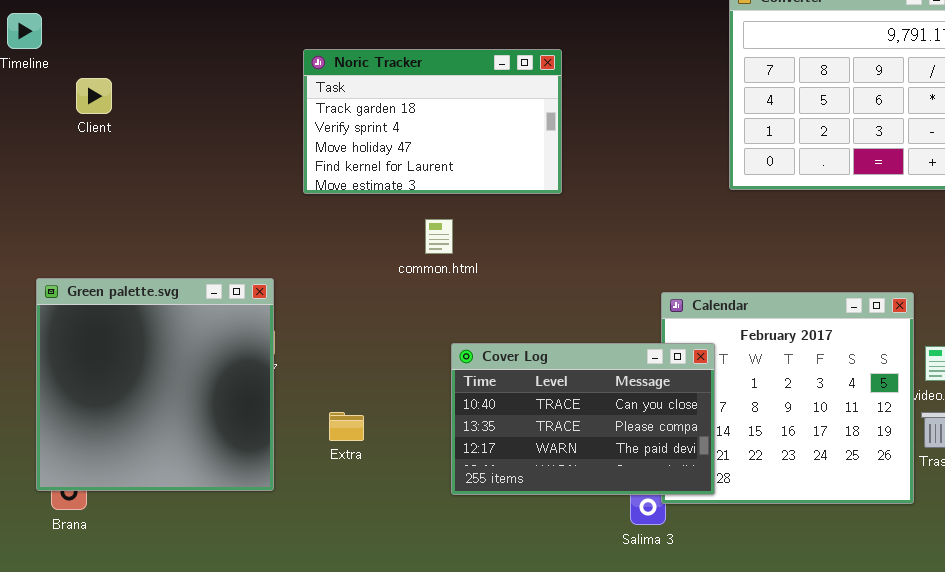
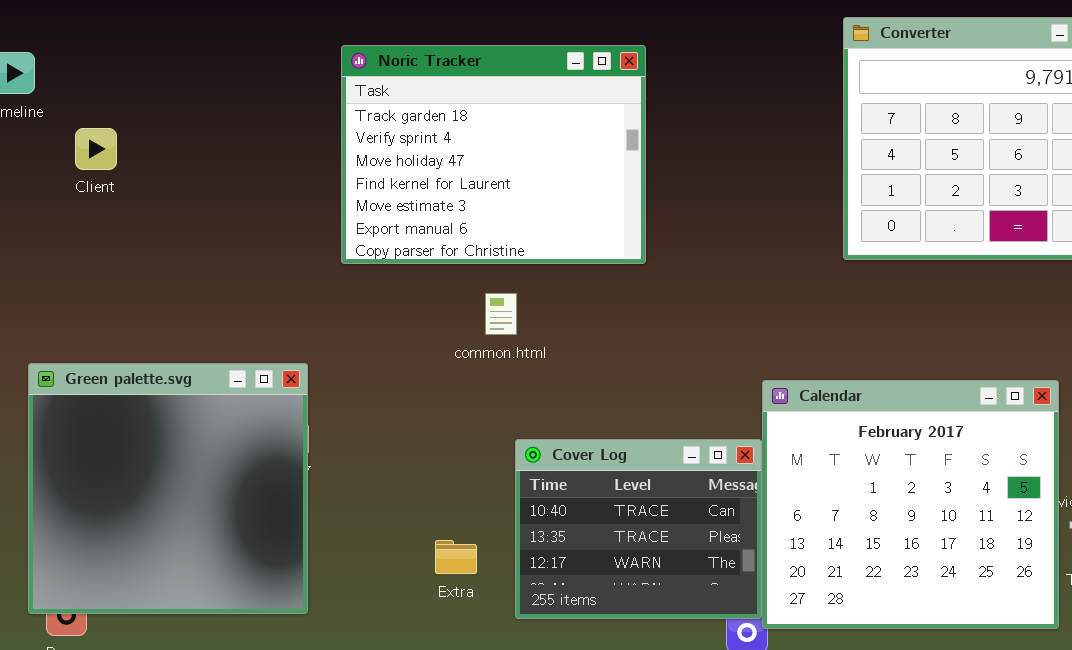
Noric Tracker: [303,49,562,194] -> [341,45,646,264], resized
Cover Log: [451,343,715,495] -> [515,439,762,619], resized
Extra: [329,412,364,441] -> [435,540,477,574], moved

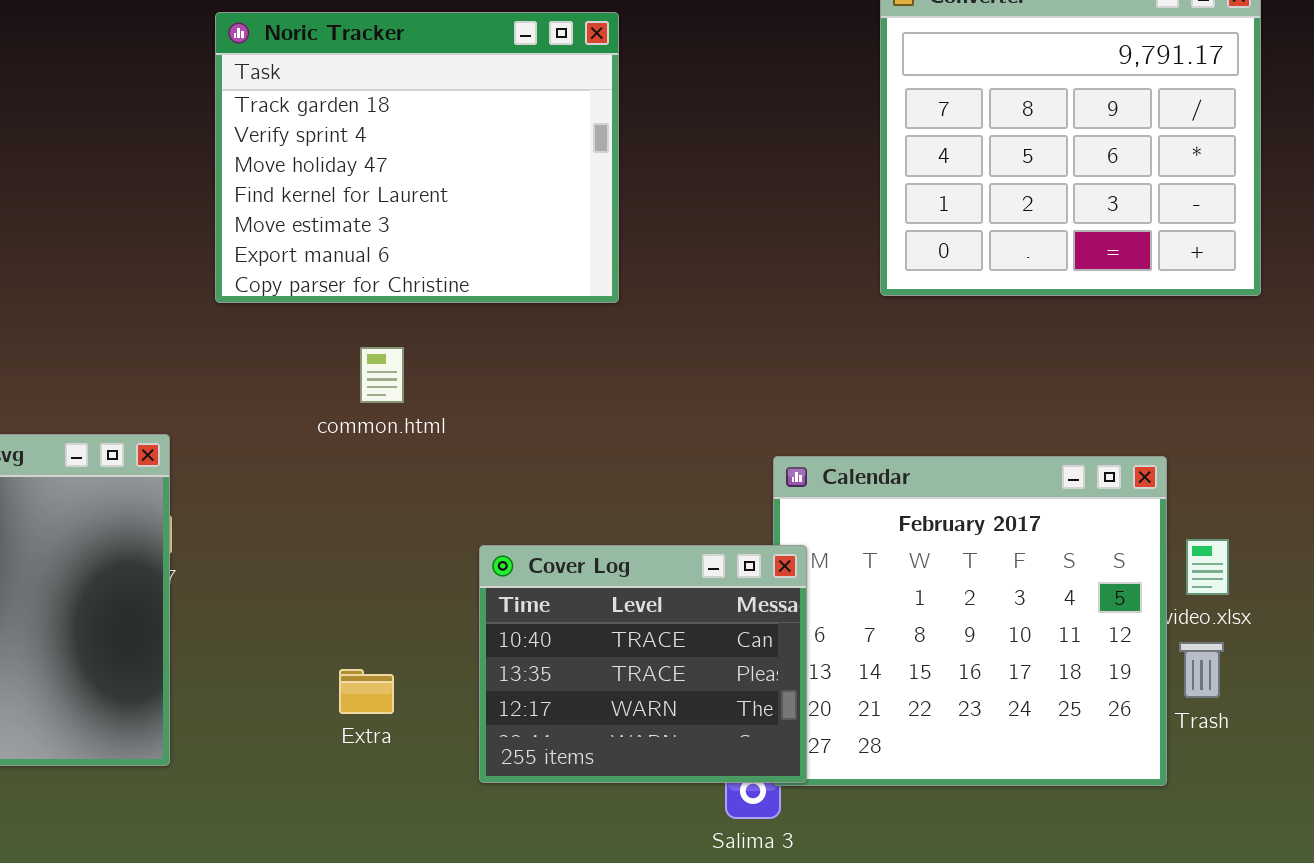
common.html: [485,293,517,335] -> [360,347,404,403], moved
Cover Log: [515,439,762,619] -> [479,545,807,783], moved

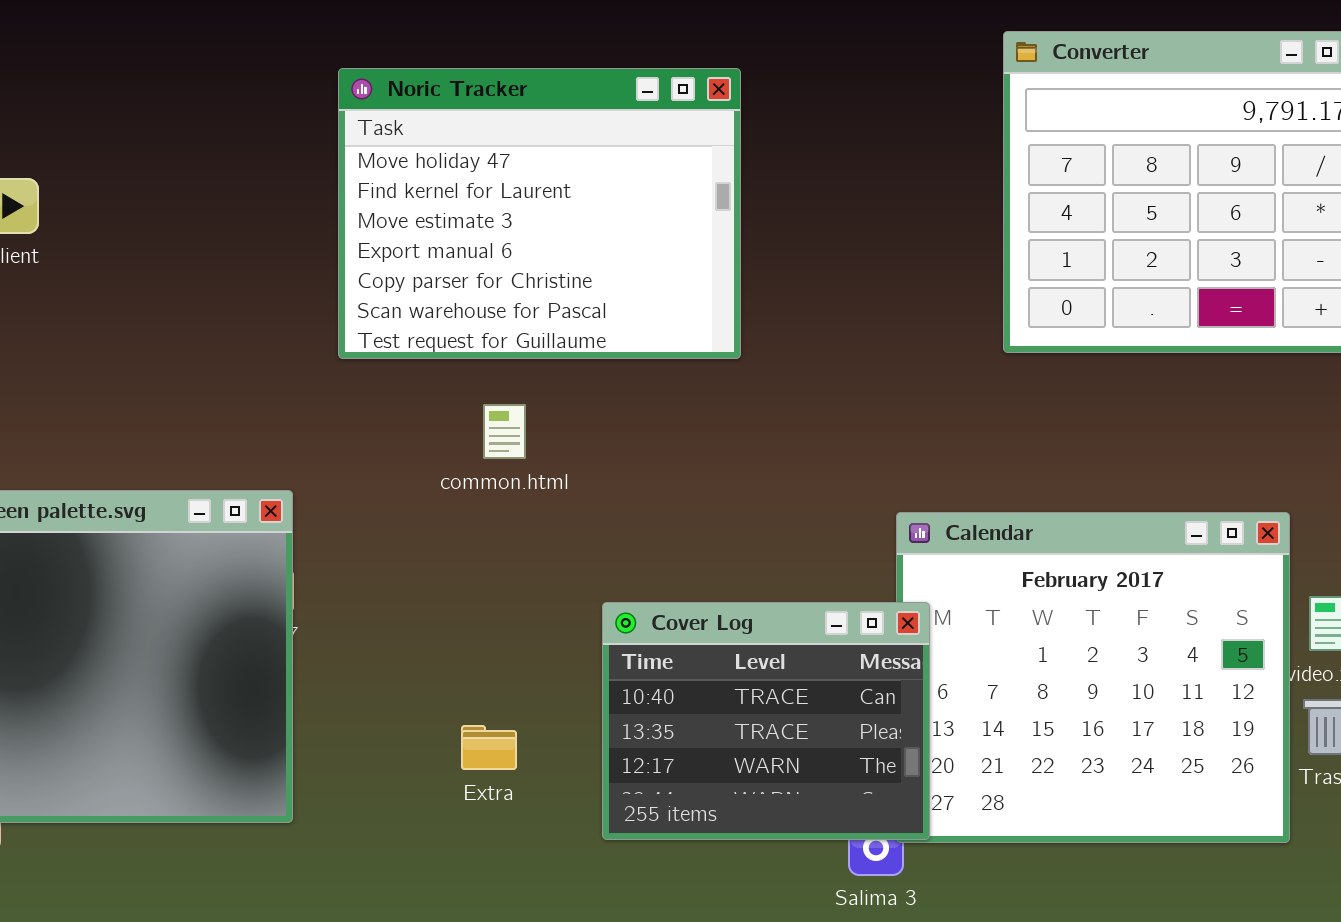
Noric Tracker: [215,12,619,303] -> [338,68,741,359], scrolled down 2 rows

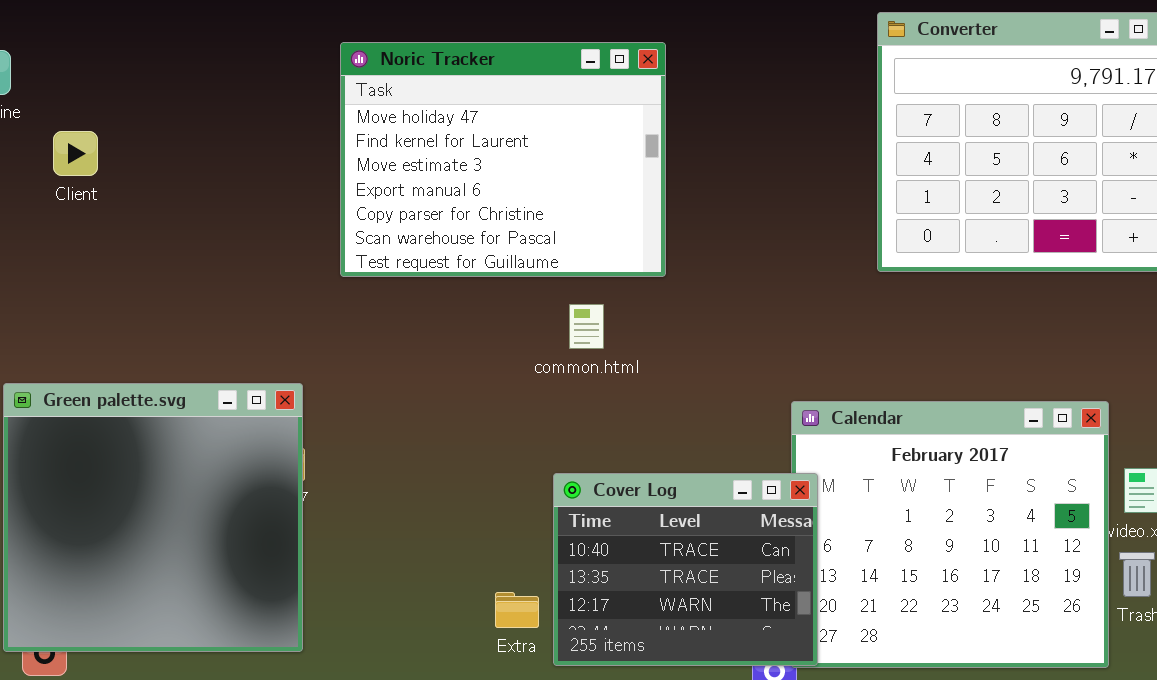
common.html: [483,404,526,459] -> [569,304,604,349], moved
Extra: [461,725,517,770] -> [495,592,539,628], moved

